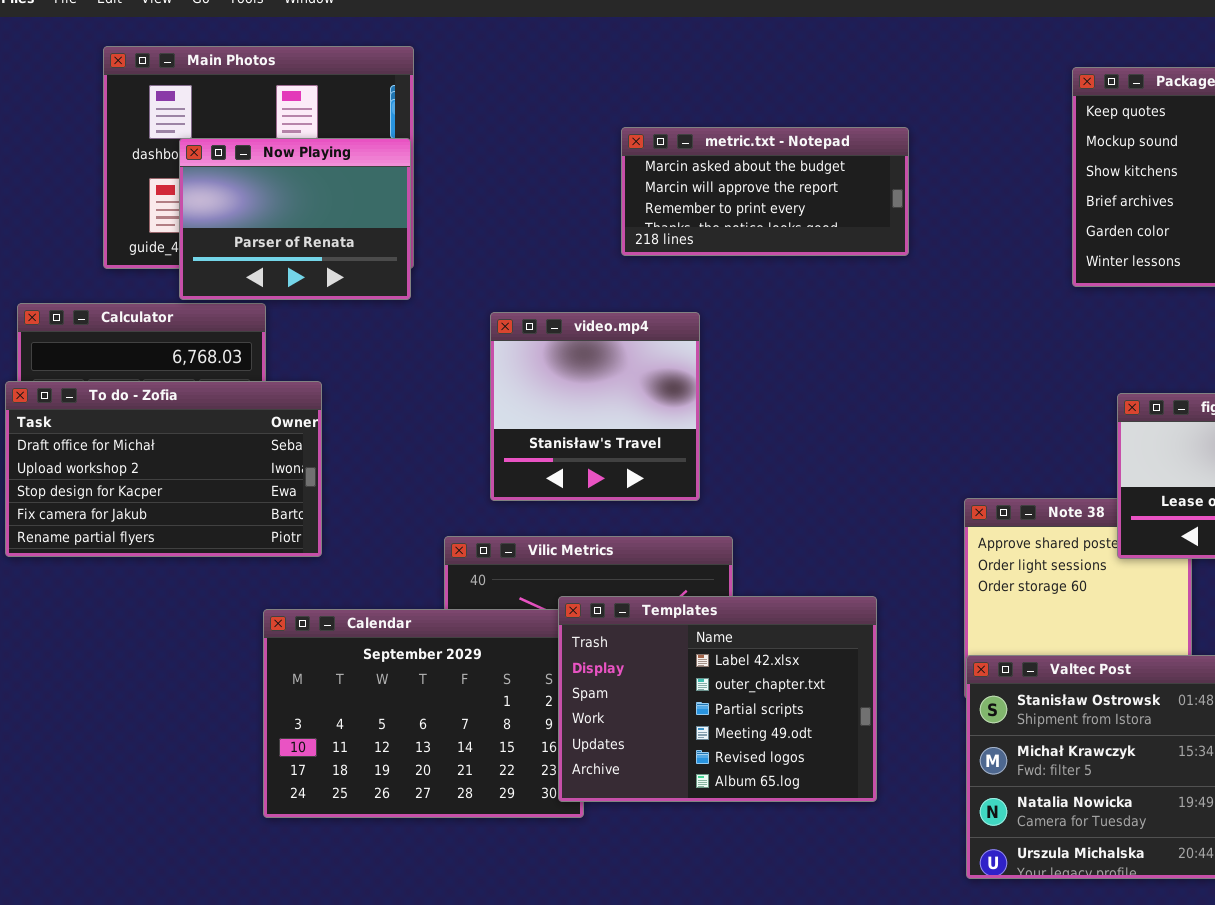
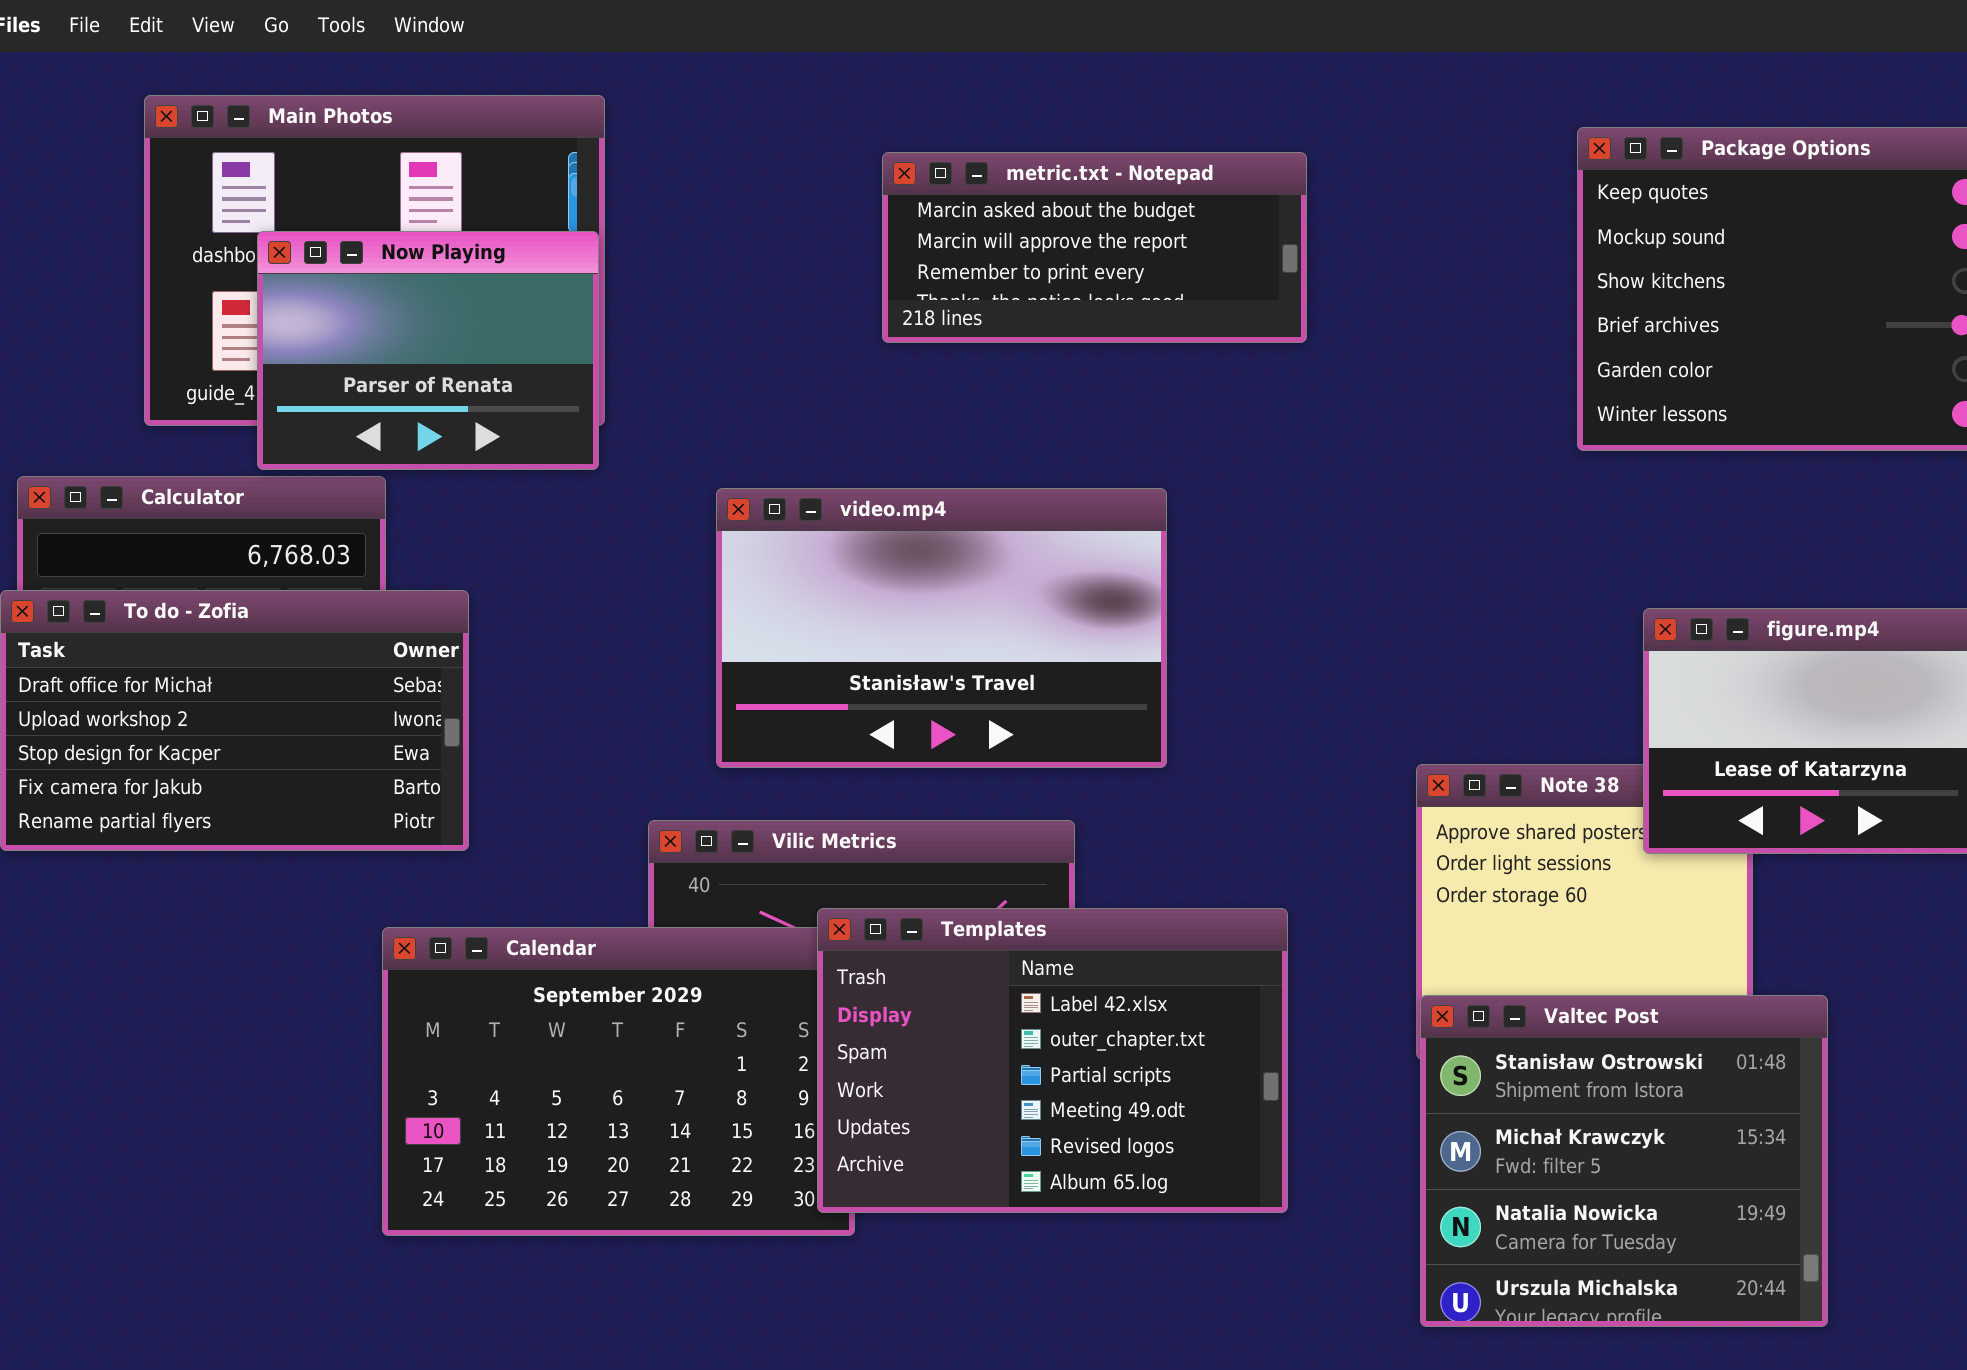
metric.txt - Notepad: [621,127,909,256] -> [882,152,1307,343], moved
video.mp4: [490,312,700,501] -> [716,488,1167,768], resized

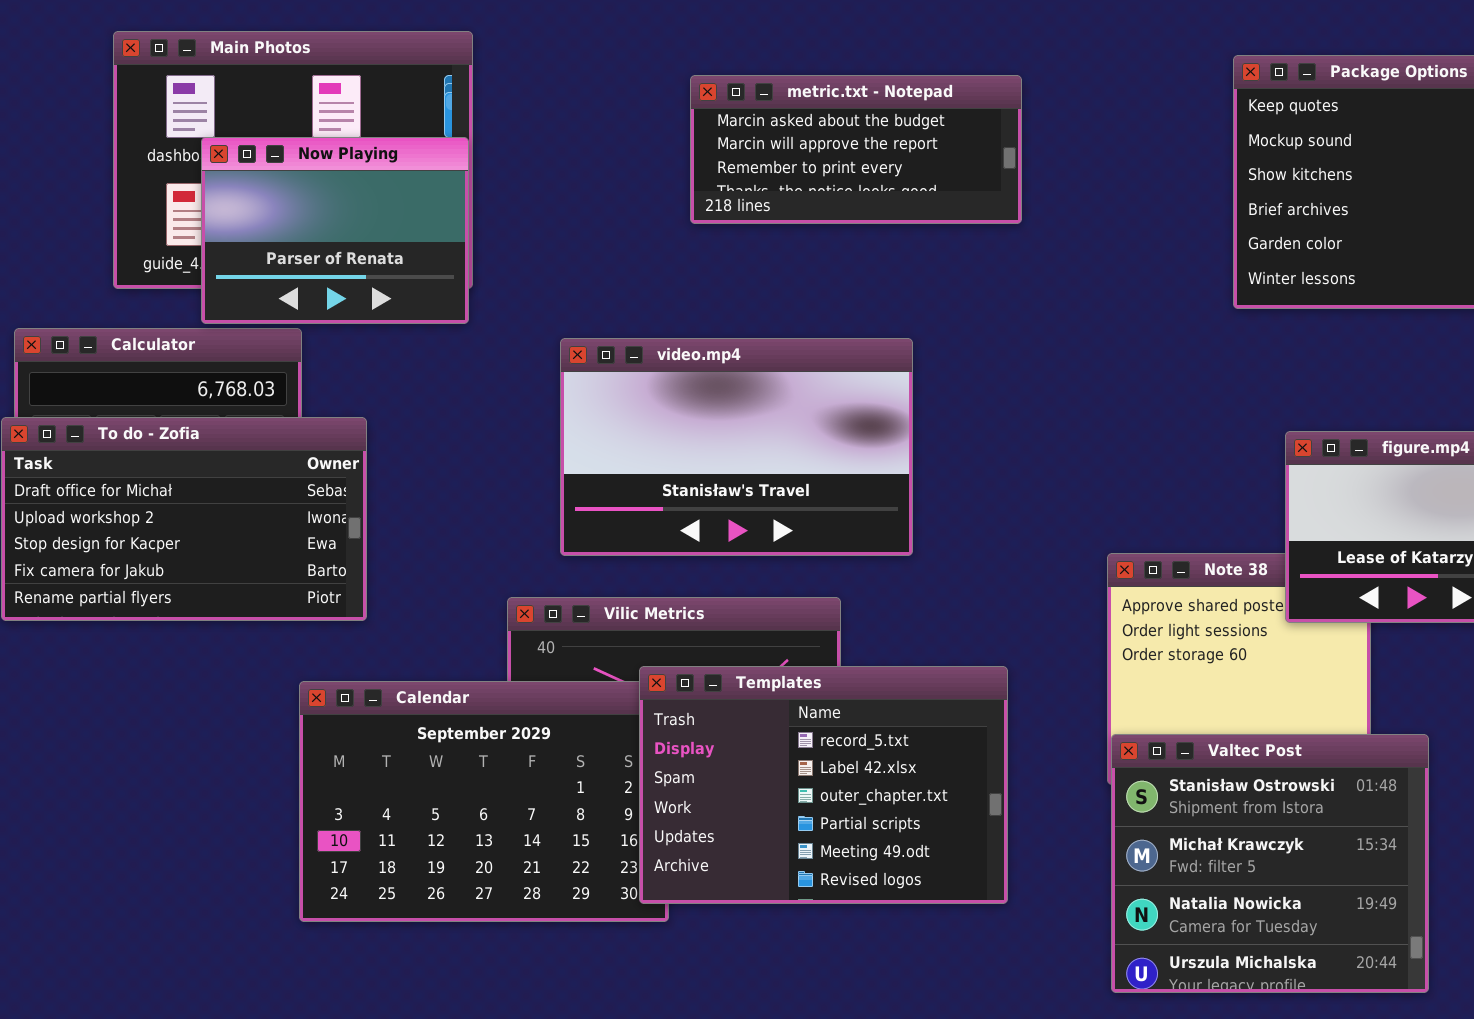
Templates: [817,908,1288,1213] -> [639,666,1008,904], scrolled up 1 row

